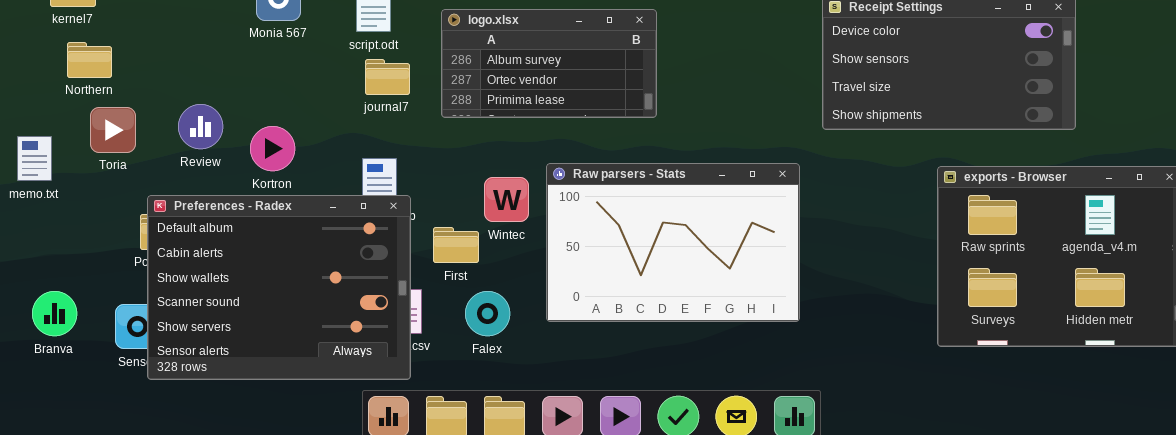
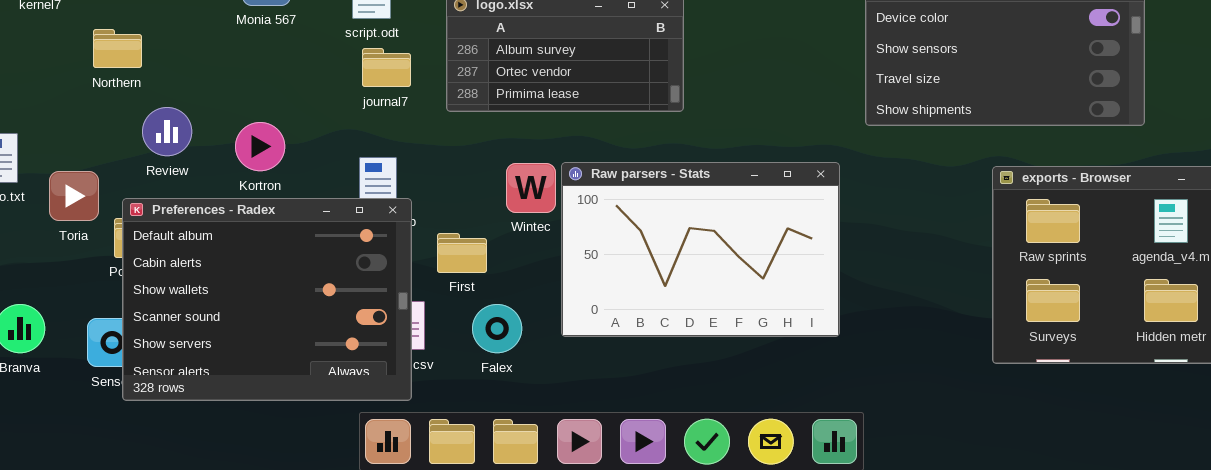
Northern: [67,42,112,78] -> [93,29,142,68], moved
Review: [178,104,223,149] -> [142,107,192,156], moved
Toria: [90,107,136,153] -> [49,171,99,221], moved
Wintec: [484,177,529,222] -> [506,163,556,213], moved

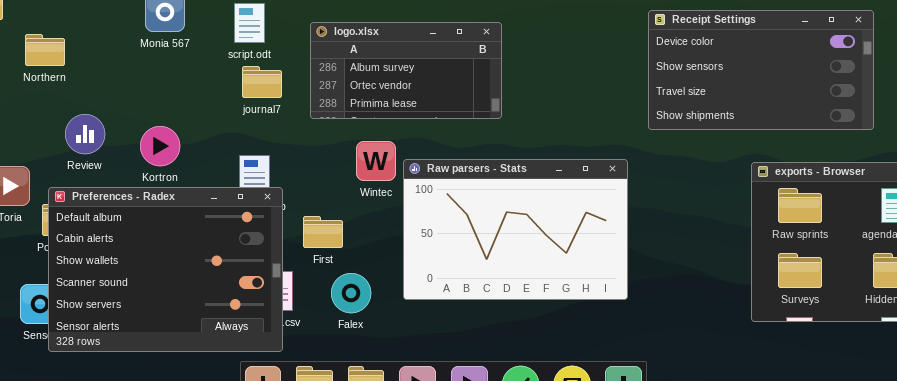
Northern: [93,29,142,68] -> [25,34,65,66], moved
Wintec: [506,163,556,213] -> [356,141,396,181], moved

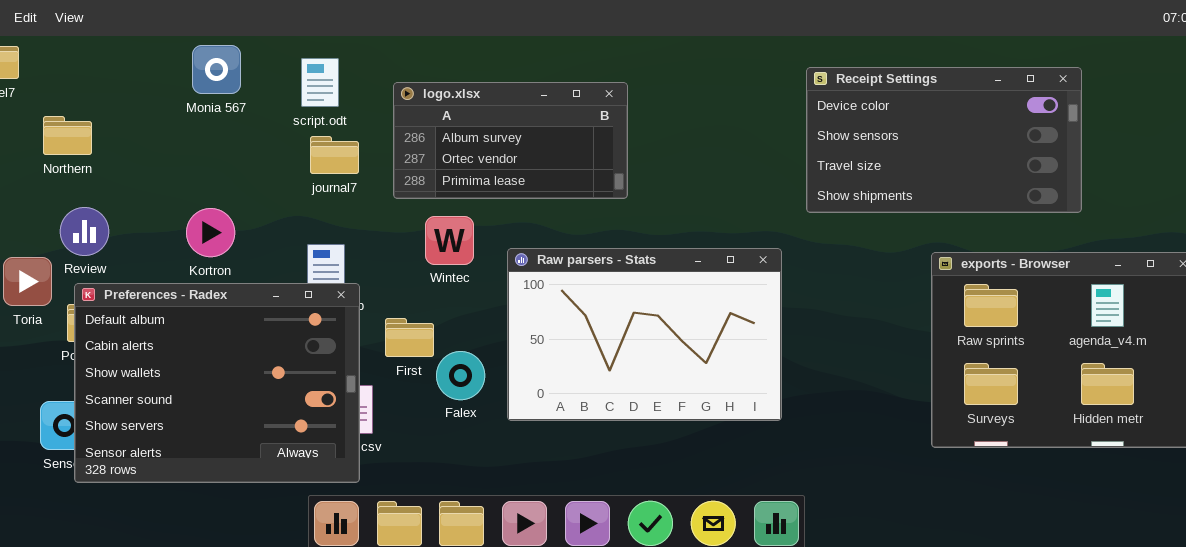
Northern: [25,34,65,66] -> [43,116,92,155], moved
Review: [65,114,105,154] -> [60,207,109,256], moved
Wintec: [356,141,396,181] -> [425,216,474,265], moved
Falex: [331,273,371,313] -> [436,351,485,400], moved

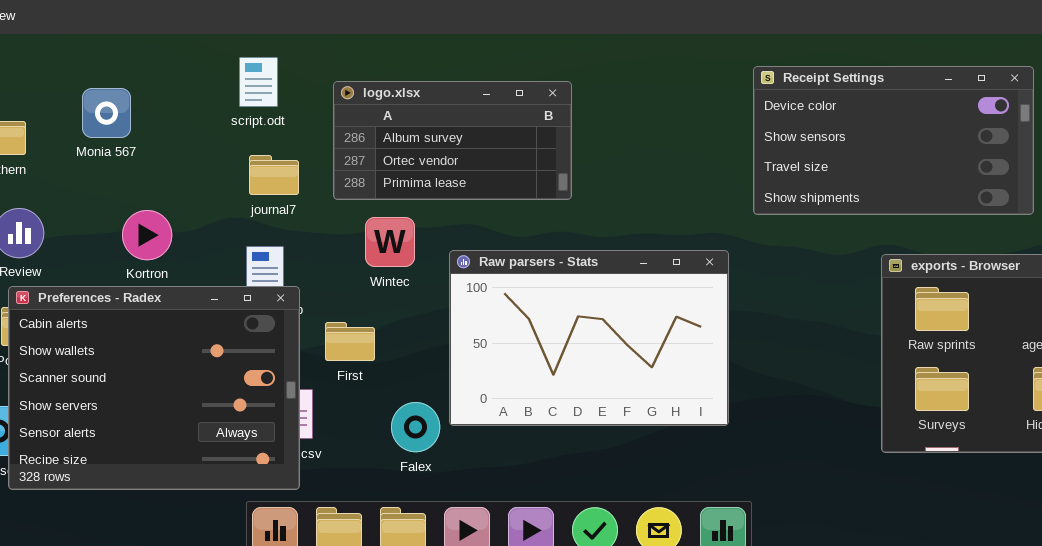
Monia 567: [192,45,241,94] -> [82,88,131,138], moved
journal7: [310,136,359,174] -> [249,155,299,195], moved
Preferences - Radex: [74,283,360,483] -> [8,286,300,490], scrolled down 1 row
Falex: [436,351,485,400] -> [391,402,440,452], moved

